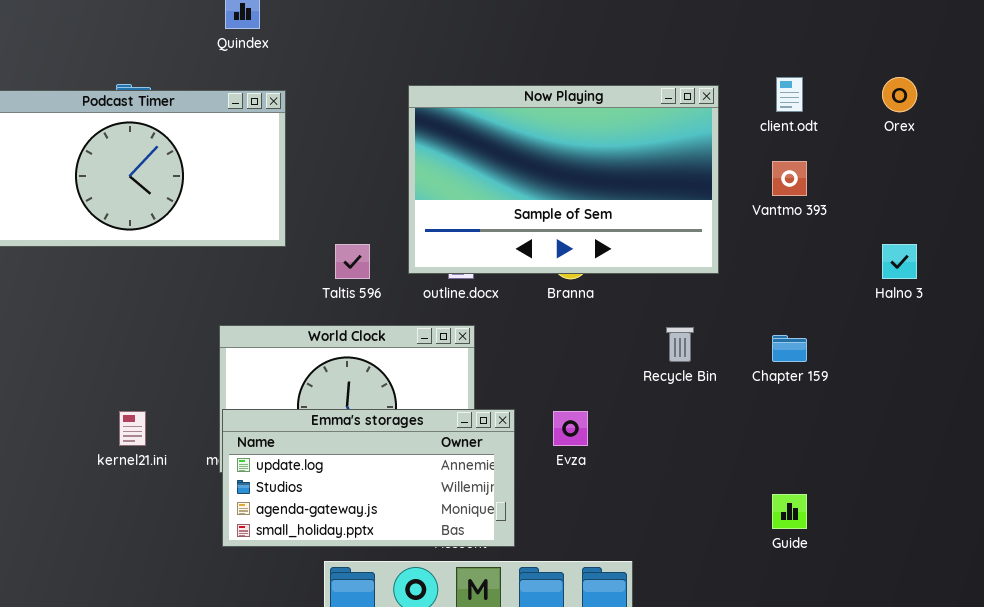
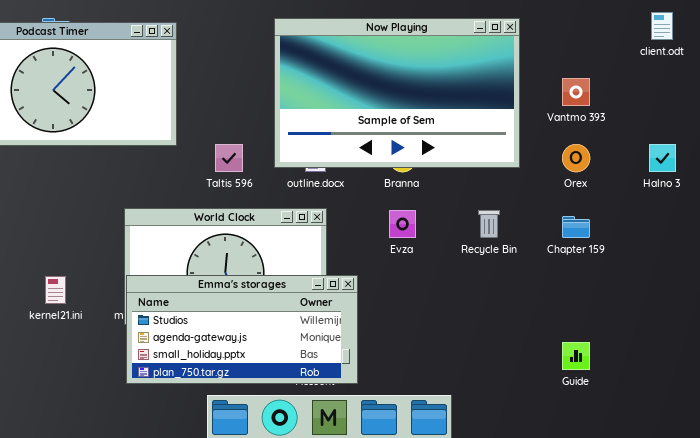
client.odt: [776,77,803,112] -> [651,12,673,40], moved
Orex: [882,77,917,112] -> [562,144,590,172], moved
Emma's storages: [222,409,515,547] -> [126,275,358,384], scrolled down 1 row
Evza: [553,411,588,446] -> [389,210,416,238], moved

